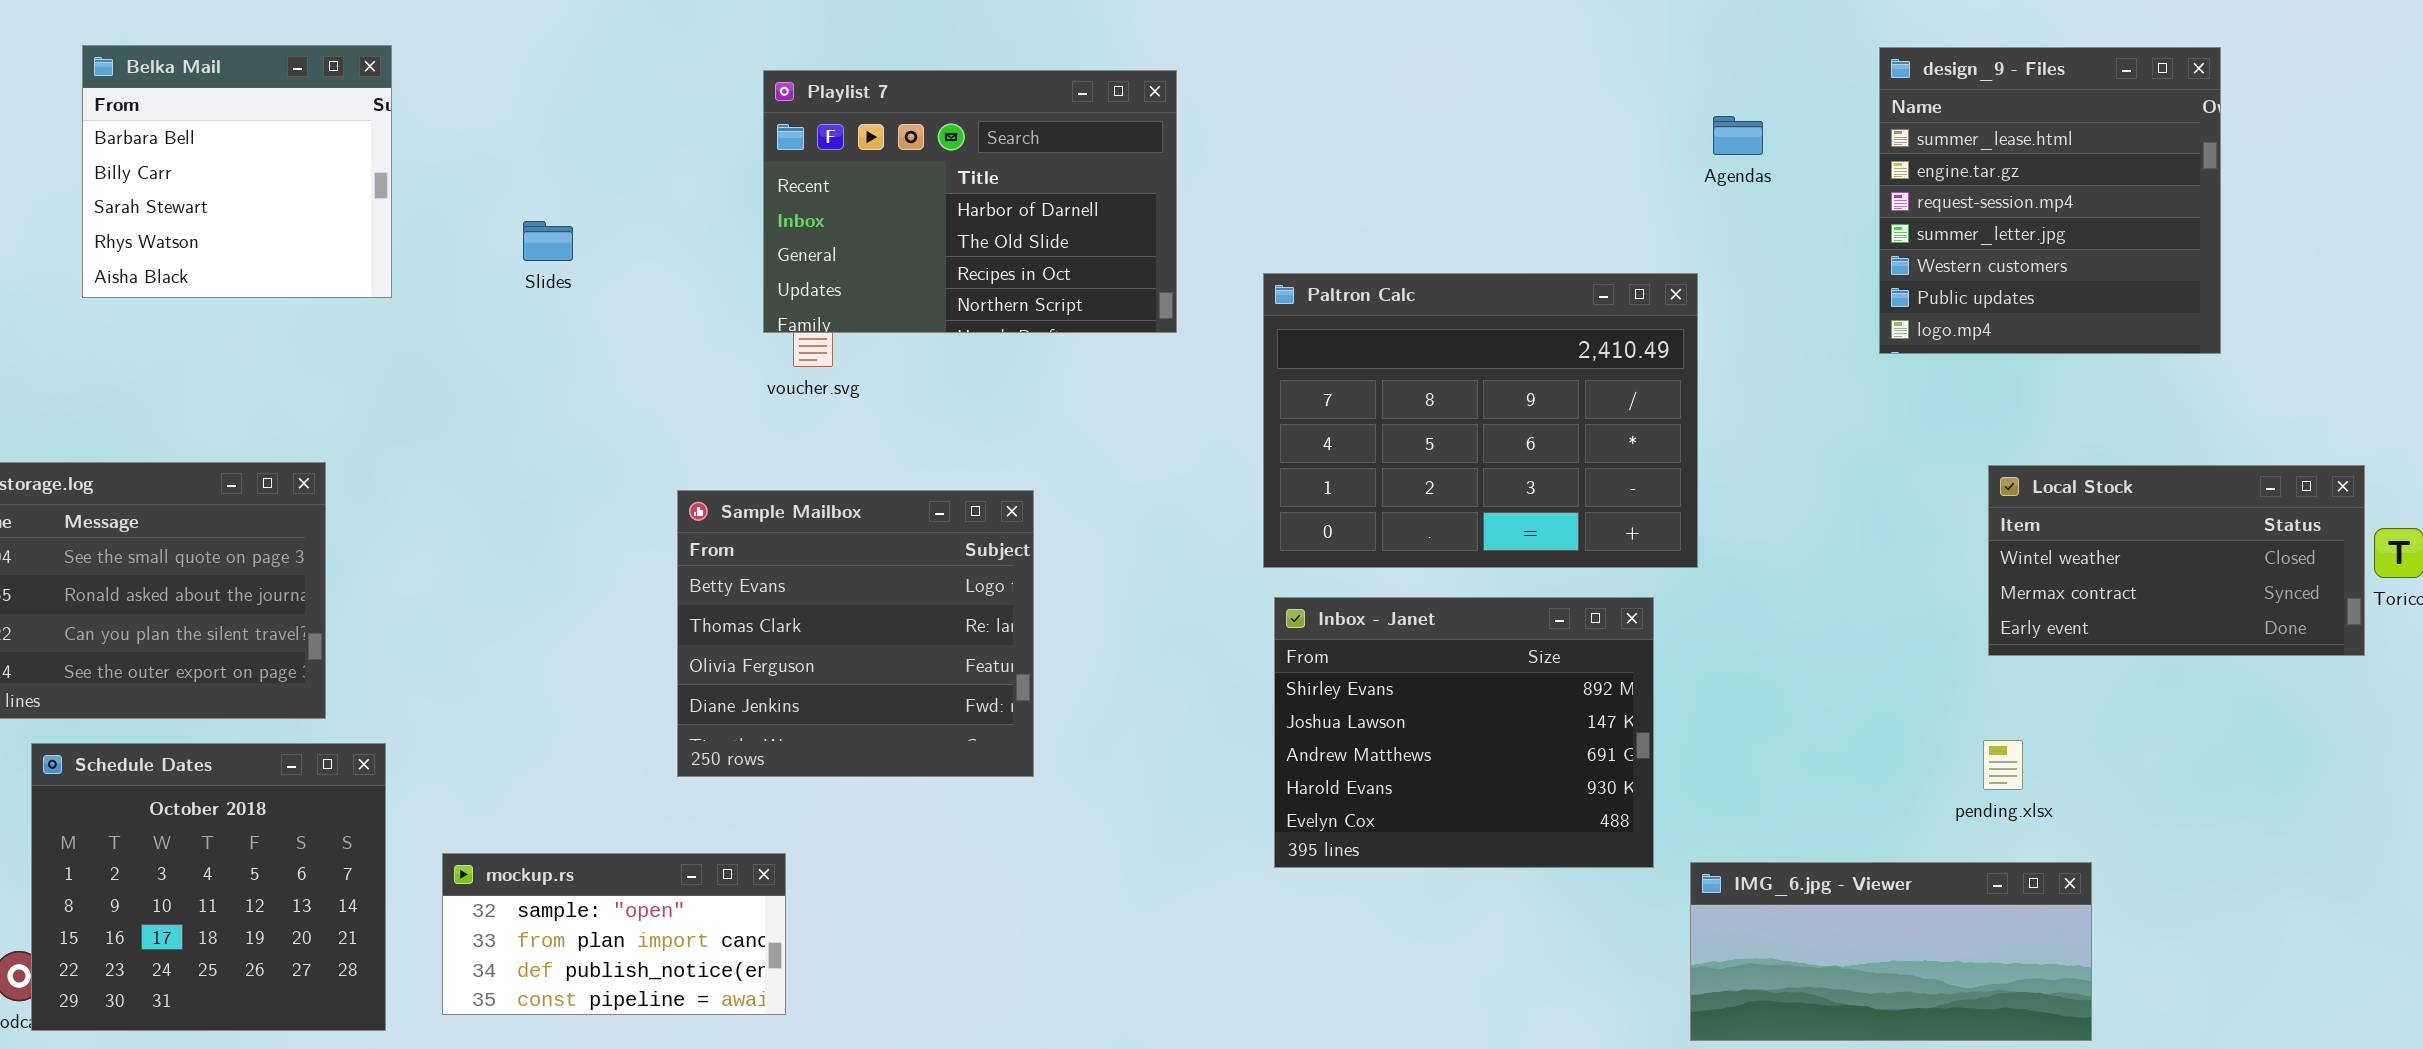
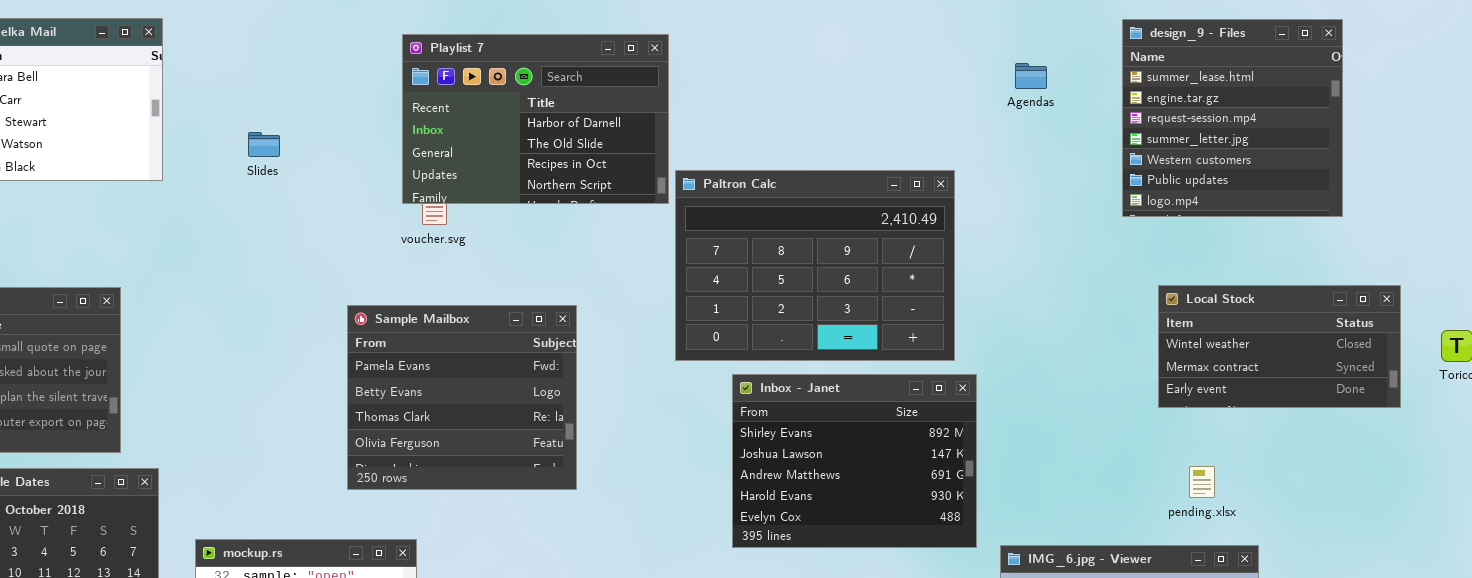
Paltron Calc: [1263,273,1698,568] -> [675,170,955,361], moved
Local Stock: [1988,465,2365,656] -> [1158,285,1401,408], moved
Sample Mailbox: [677,490,1034,777] -> [347,305,577,490], scrolled up 1 row

